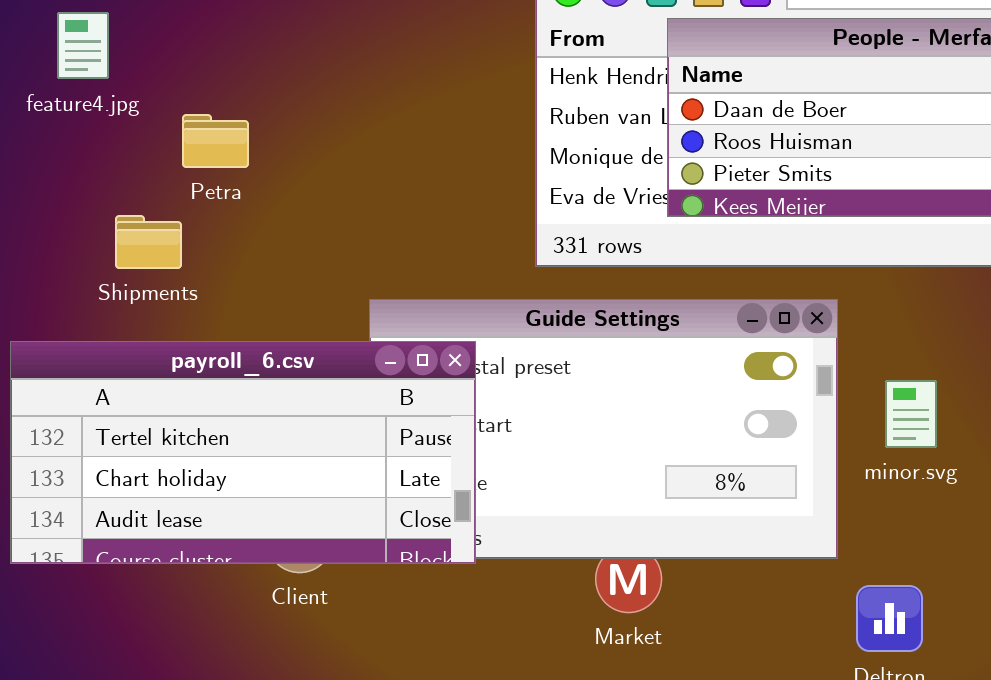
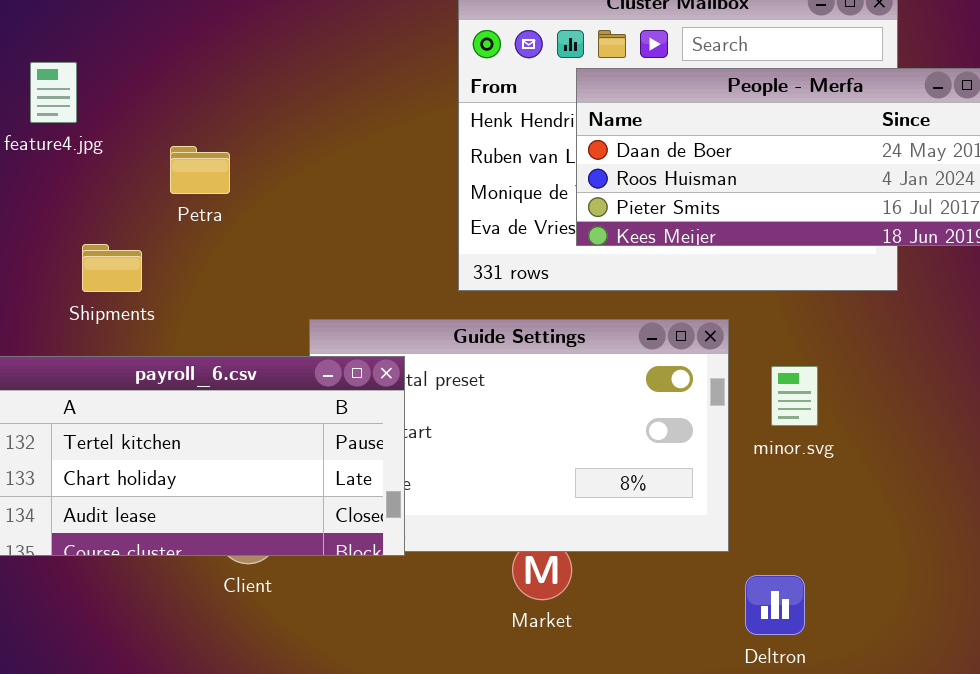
Petra: [182,114,249,168] -> [170,146,230,194], moved
minor.svg: [885,380,937,448] -> [771,366,818,426], moved

